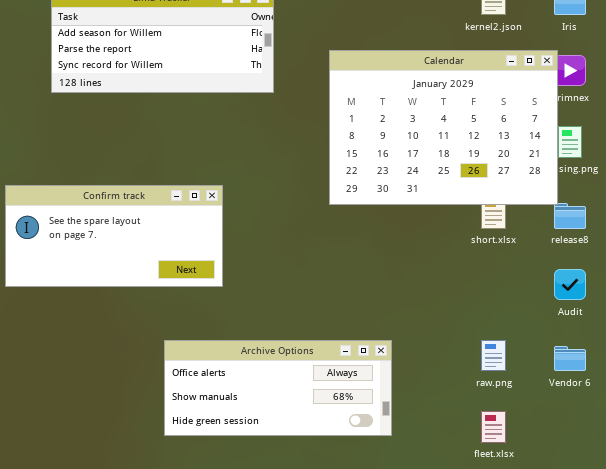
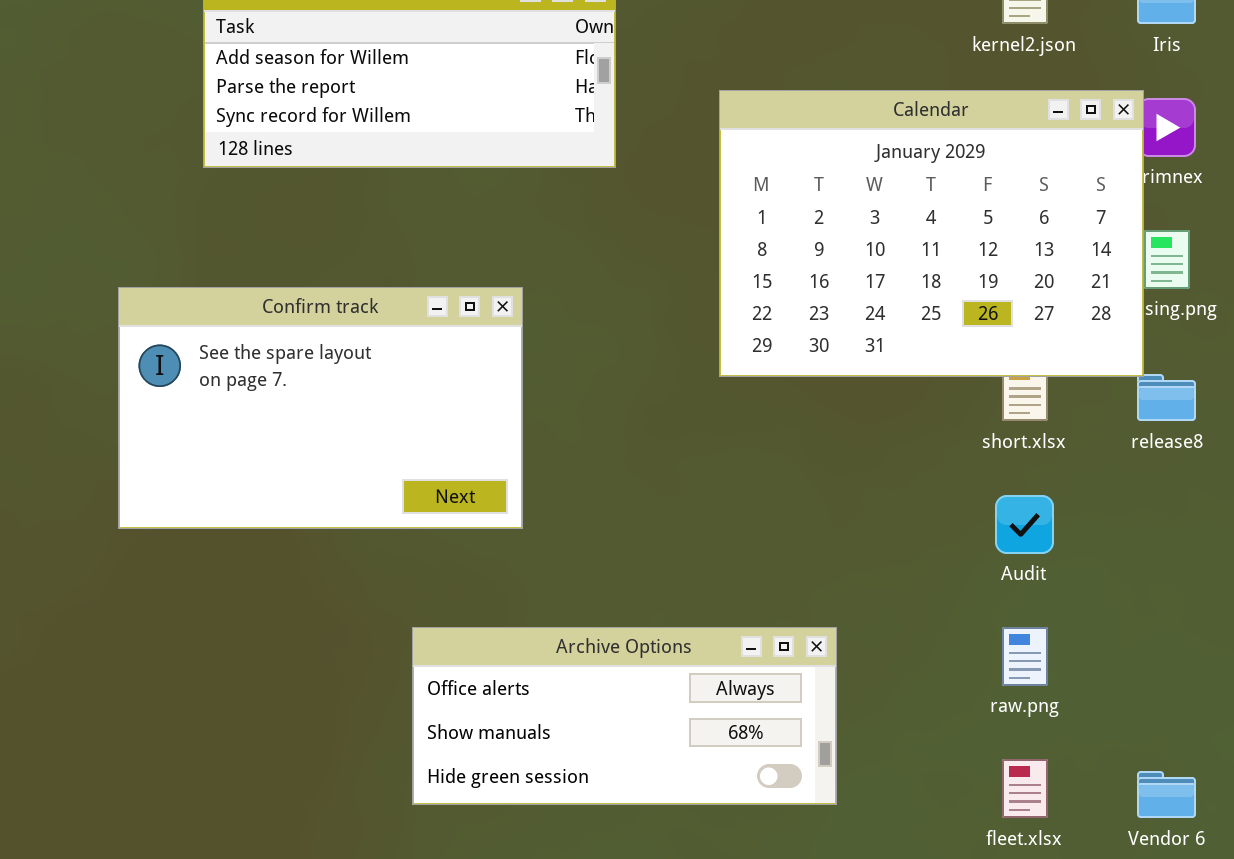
Confirm track: [5,185,223,287] -> [118,287,523,529], resized
Audit: [554,269,586,300] -> [995,495,1054,554], moved
Vendor 6: [554,346,586,371] -> [1137,771,1196,818], moved

